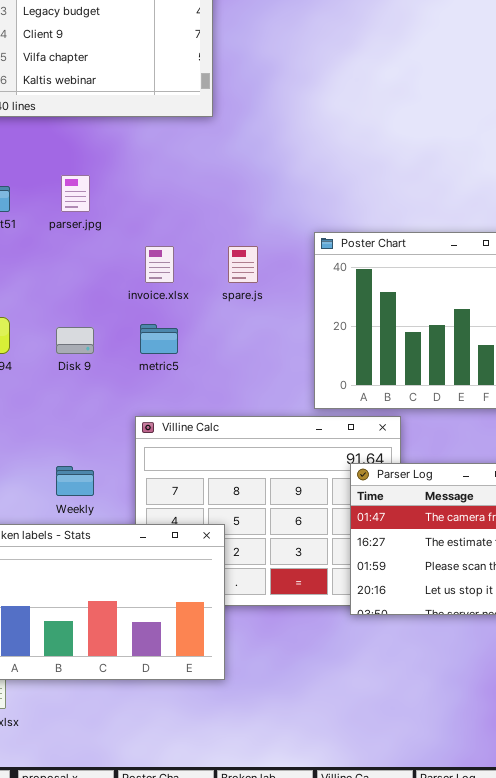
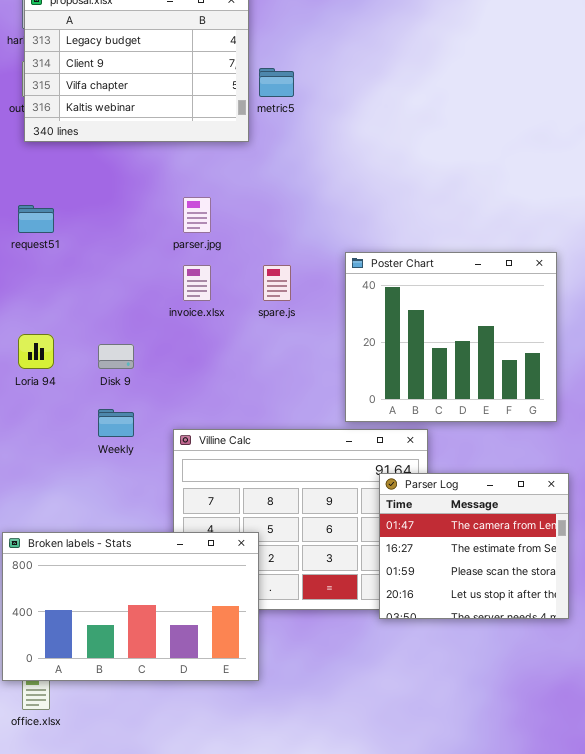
parser.jpg: [61,175,90,212] -> [183,197,211,233], moved
metric5: [140,324,178,354] -> [259,68,294,97], moved
Weekly: [56,466,94,496] -> [98,409,134,437], moved

